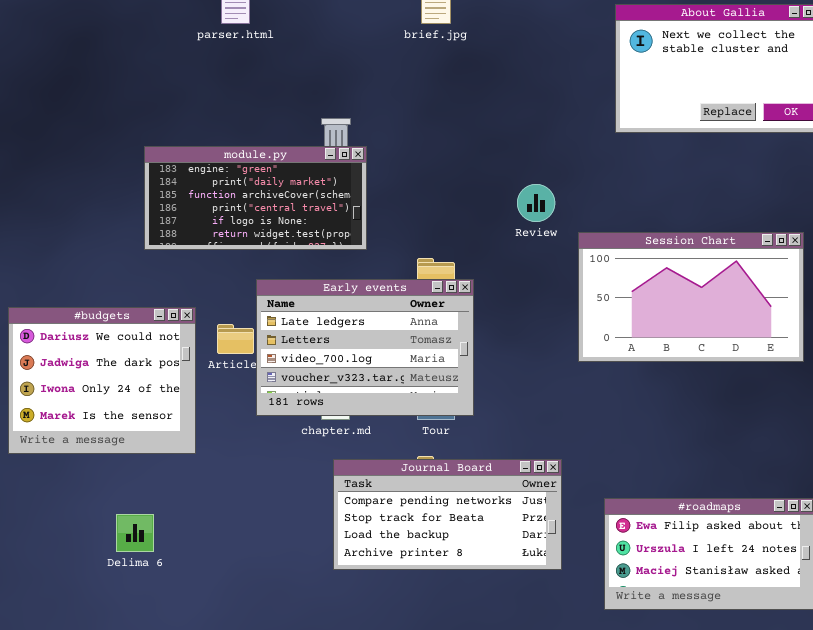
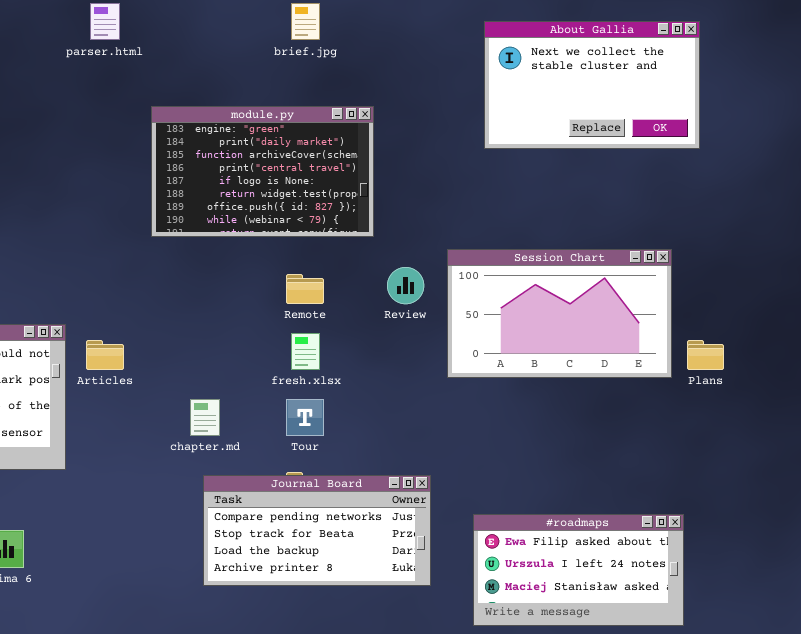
module.py: [144,146,367,250] -> [151,106,374,237], moved, resized
Review: [517,184,555,222] -> [387,267,424,304], moved
Early events: [256,279,474,416] -> none, closed

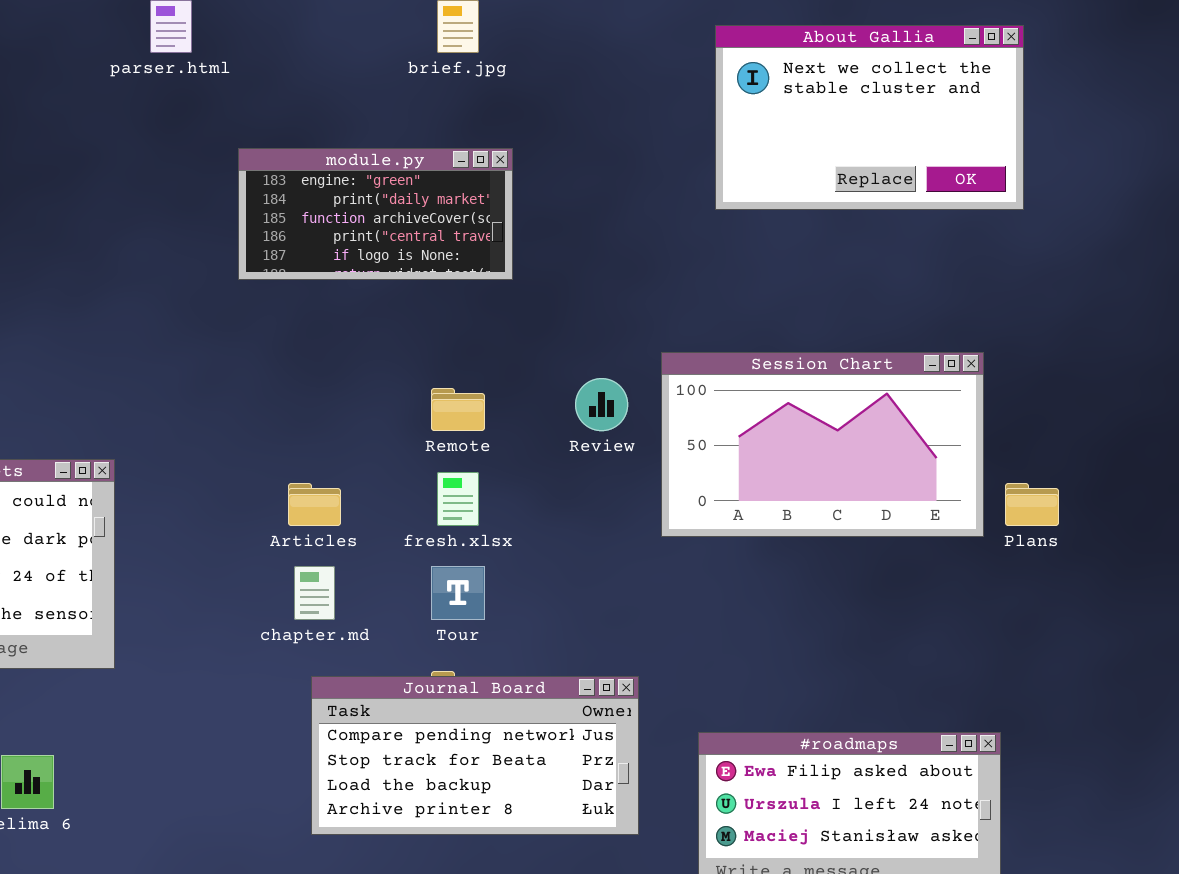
module.py: [151,106,374,237] -> [238,148,513,280], resized
Articles: [86,340,124,370] -> [288,483,341,526], moved

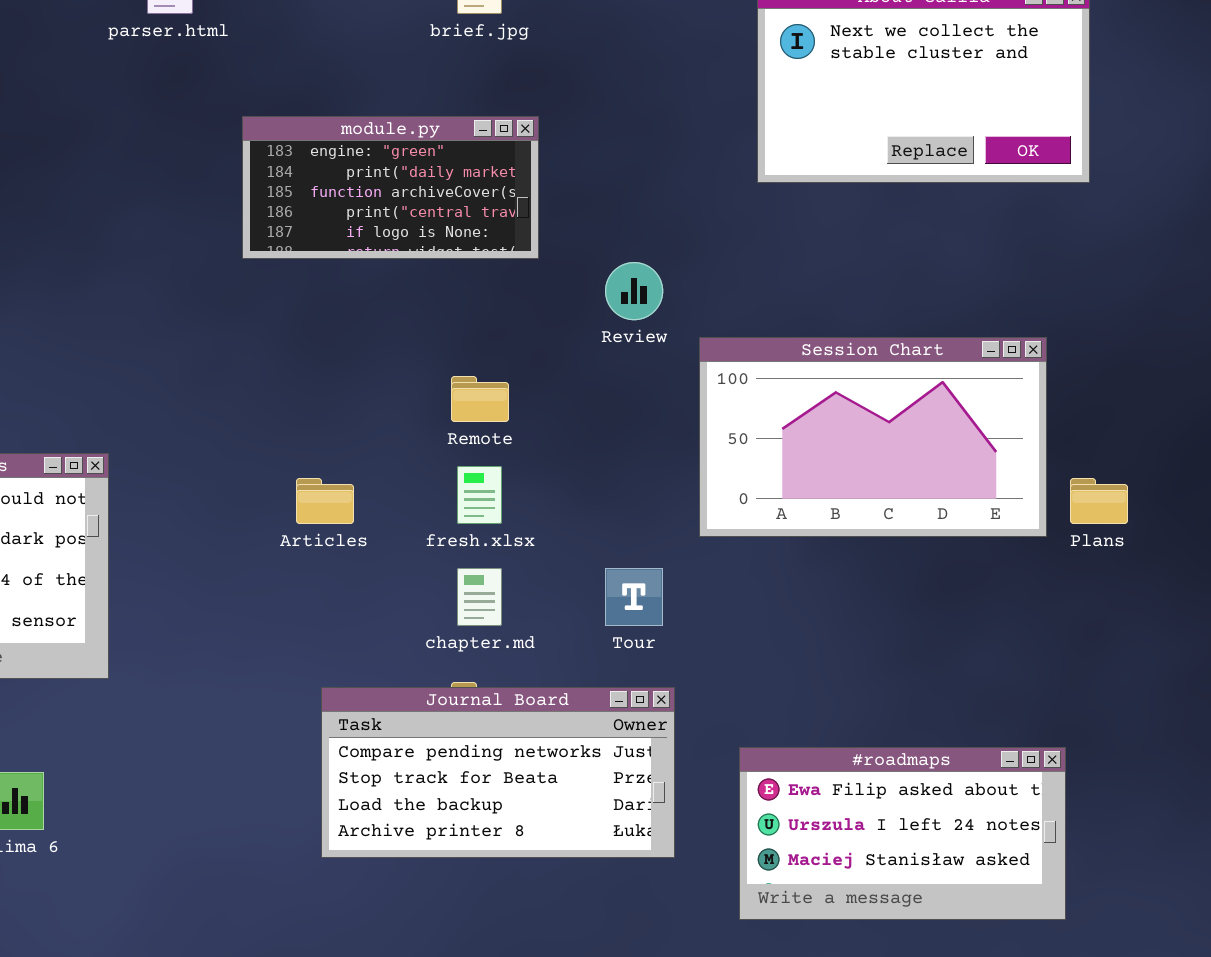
Review: [575,378,628,431] -> [605,262,663,320], moved
chapter.md: [294,566,335,620] -> [457,568,502,626], moved
Tour: [431,566,485,620] -> [605,568,663,626], moved

